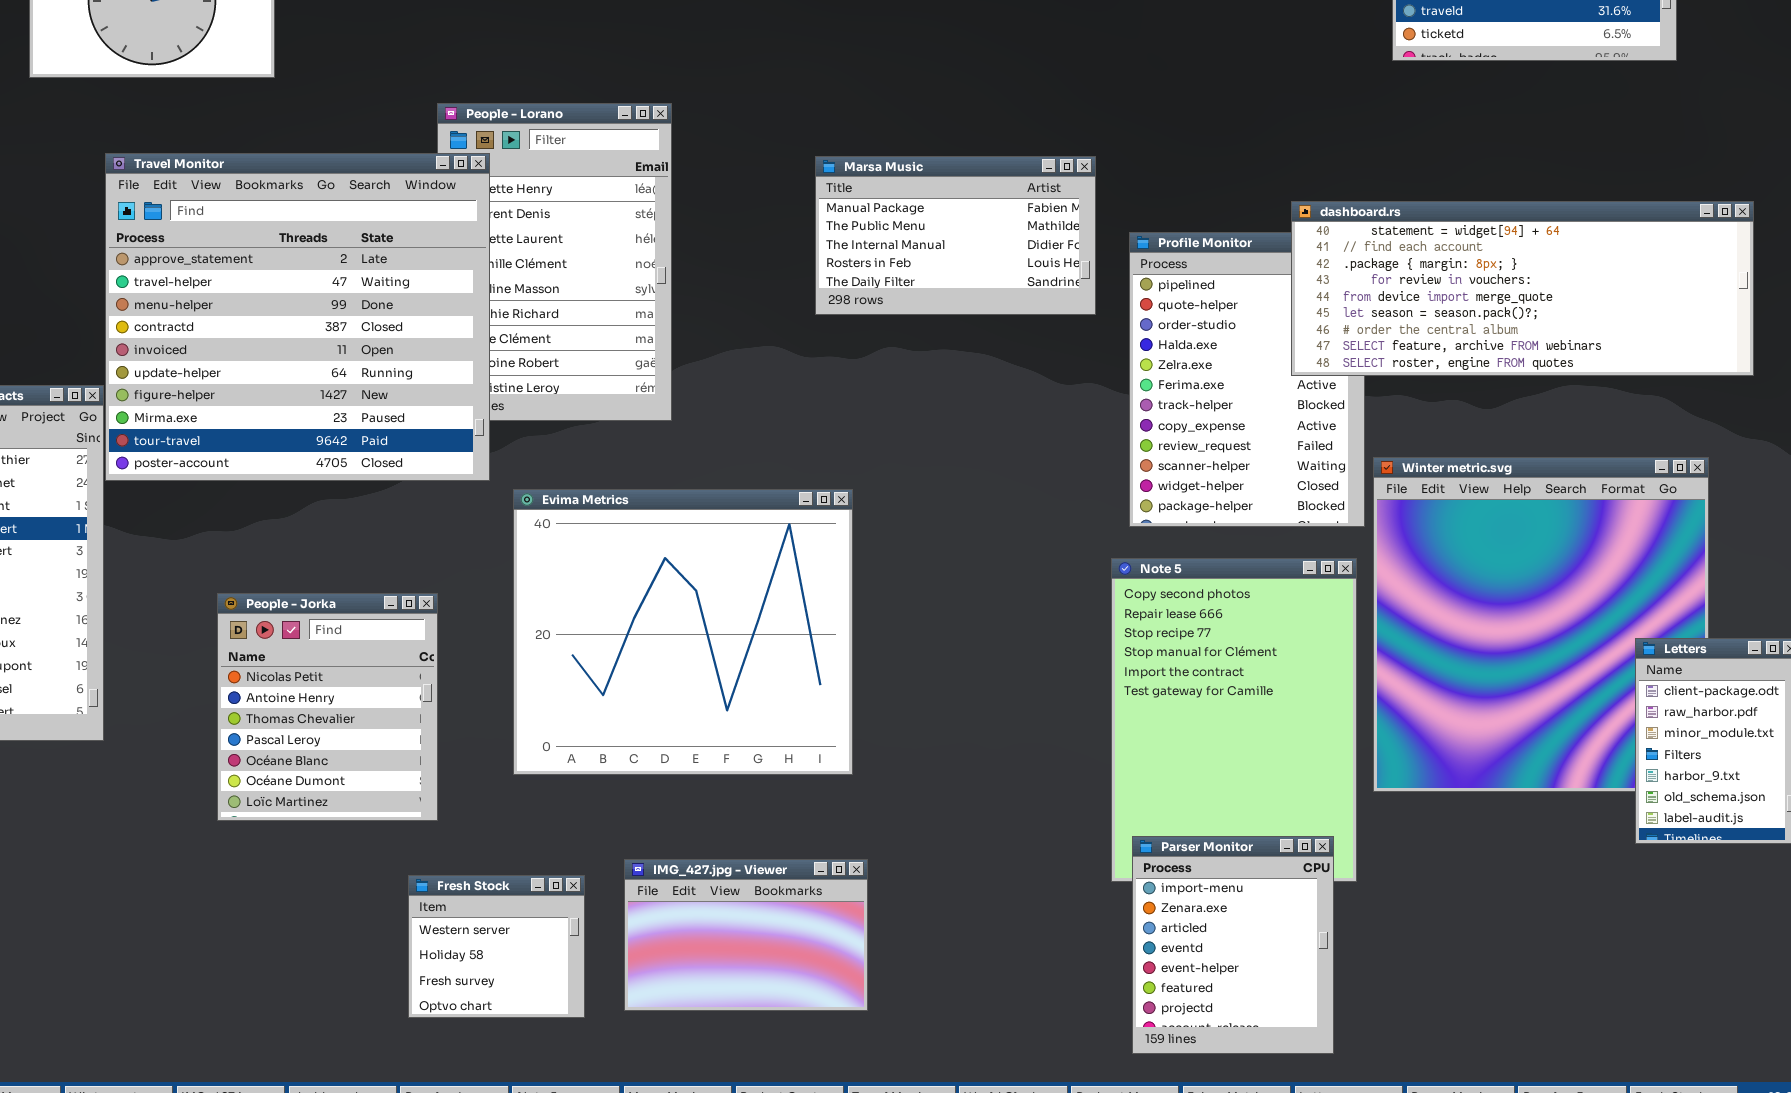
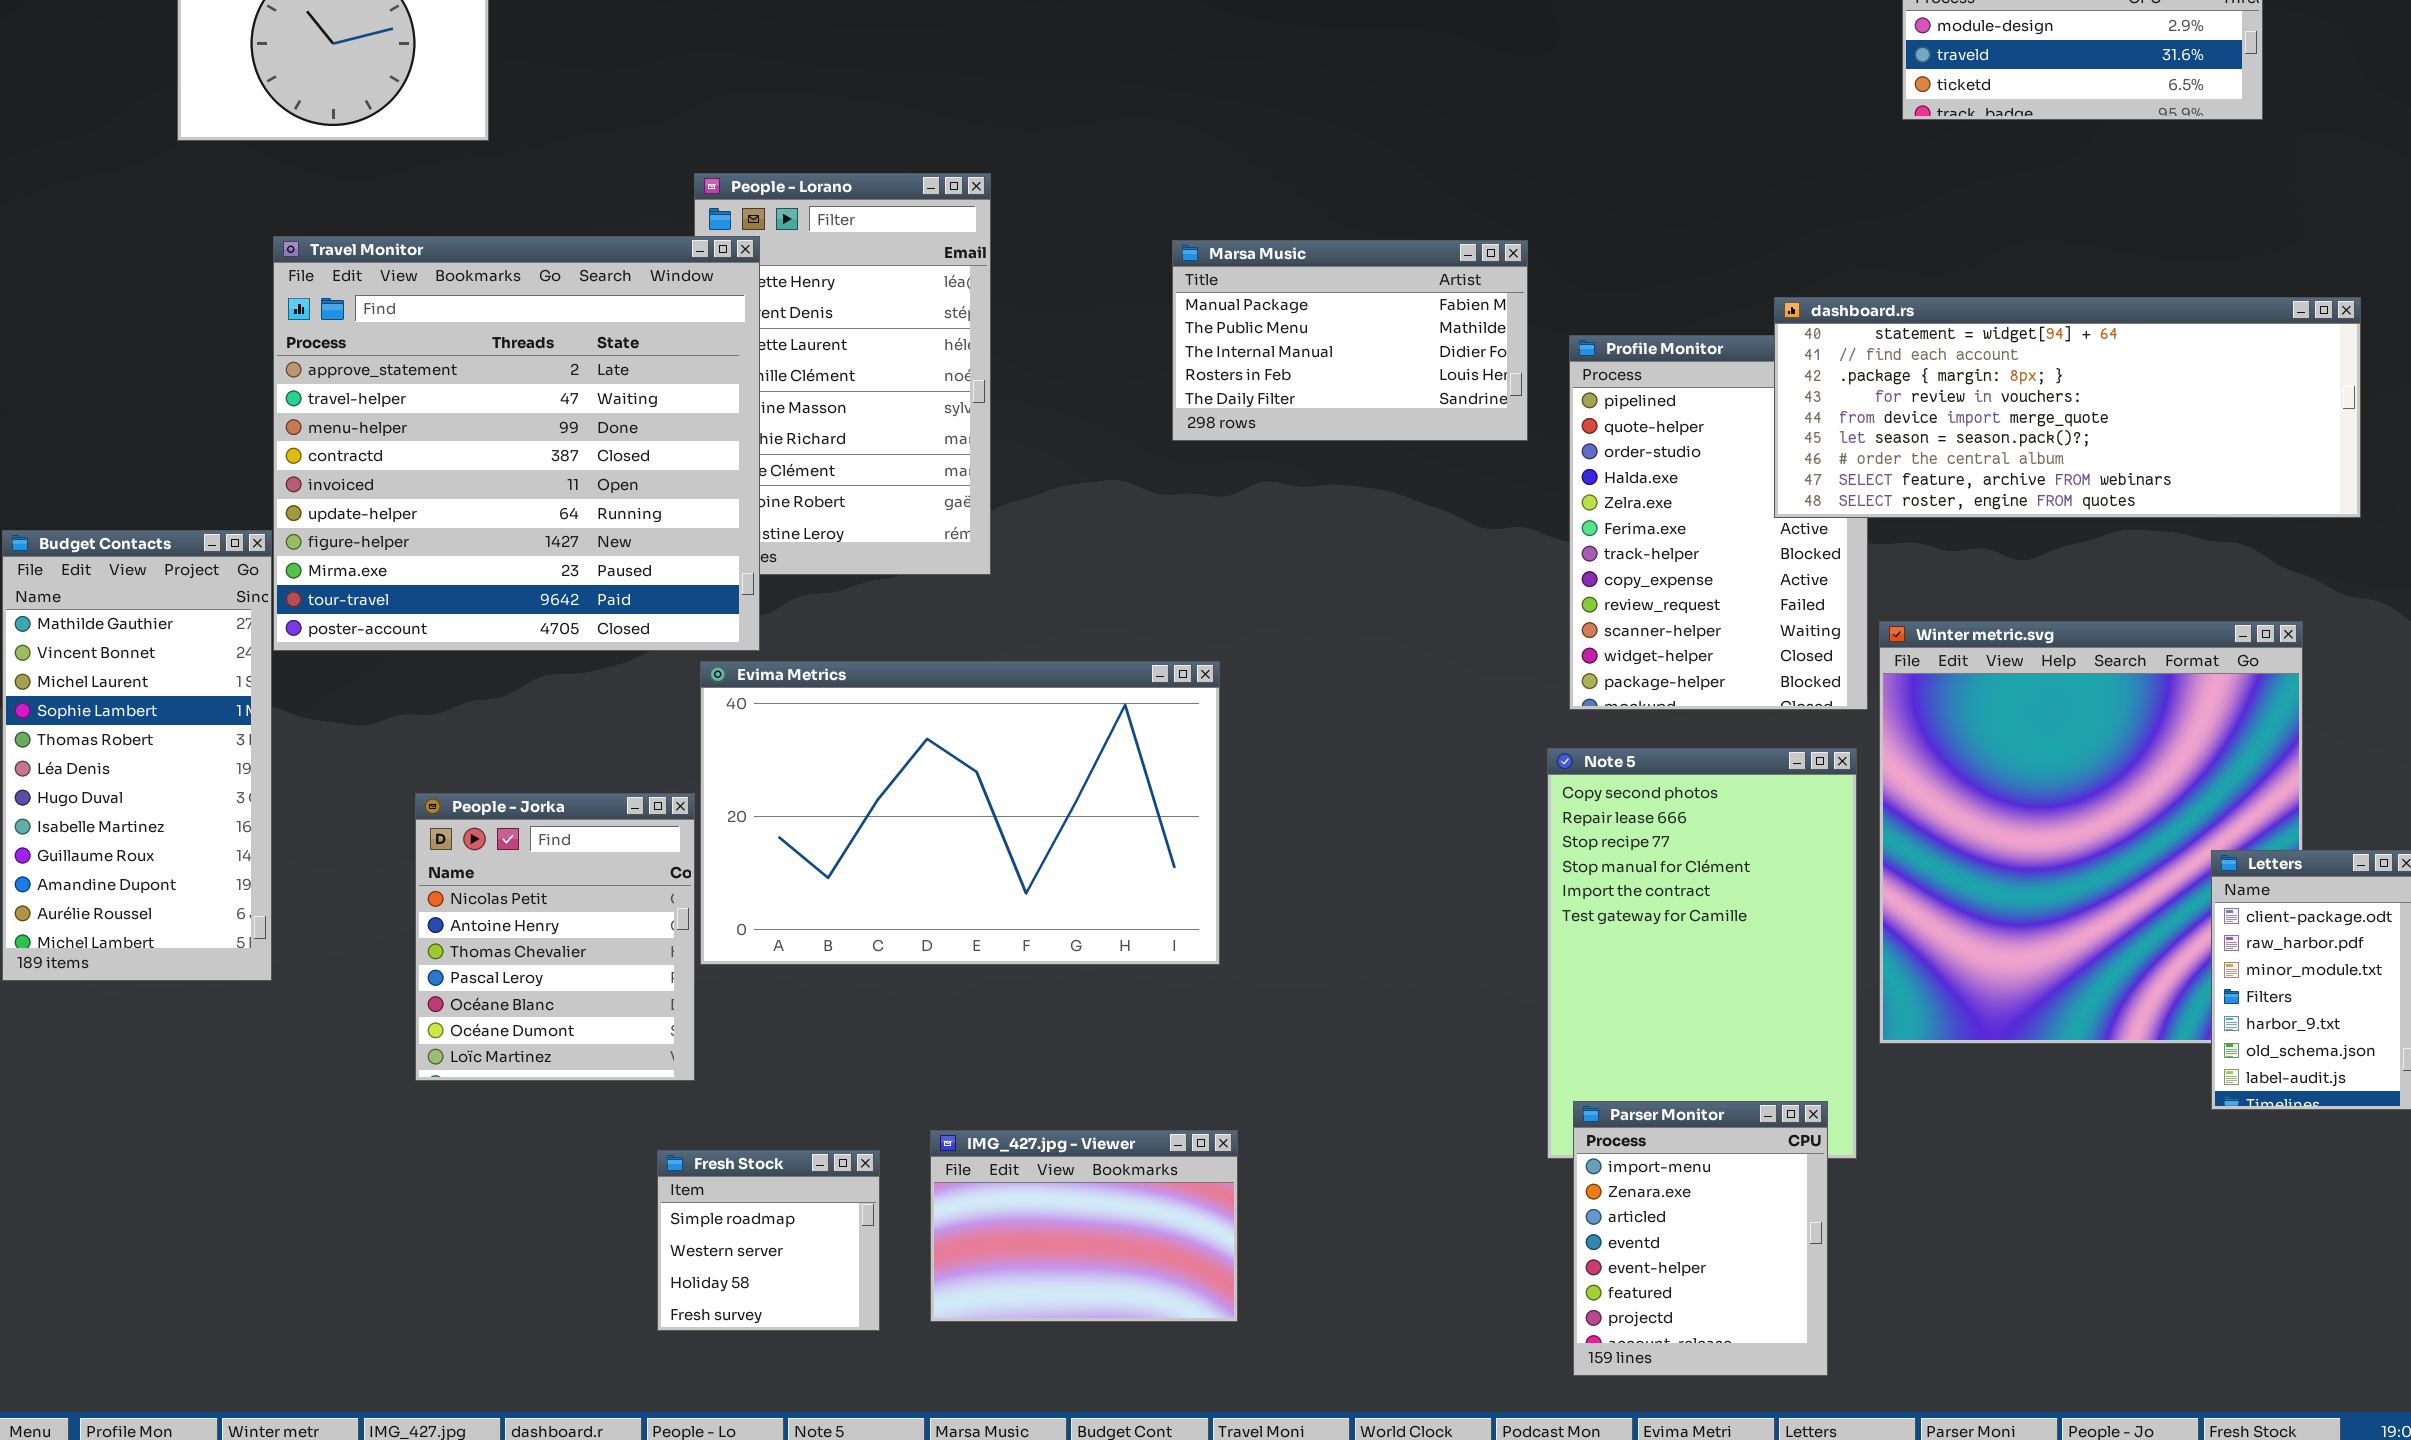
Evima Metrics: [513,489,853,775] -> [700,661,1220,965], resized
Fresh Stock: [408,875,585,1018] -> [657,1150,880,1331], scrolled up 1 row

